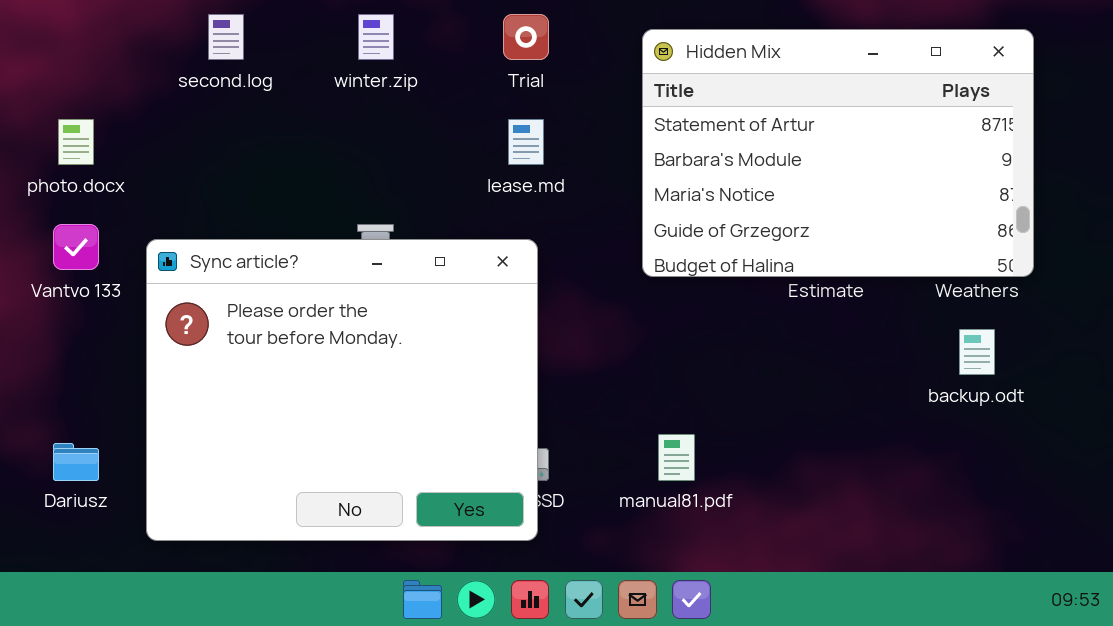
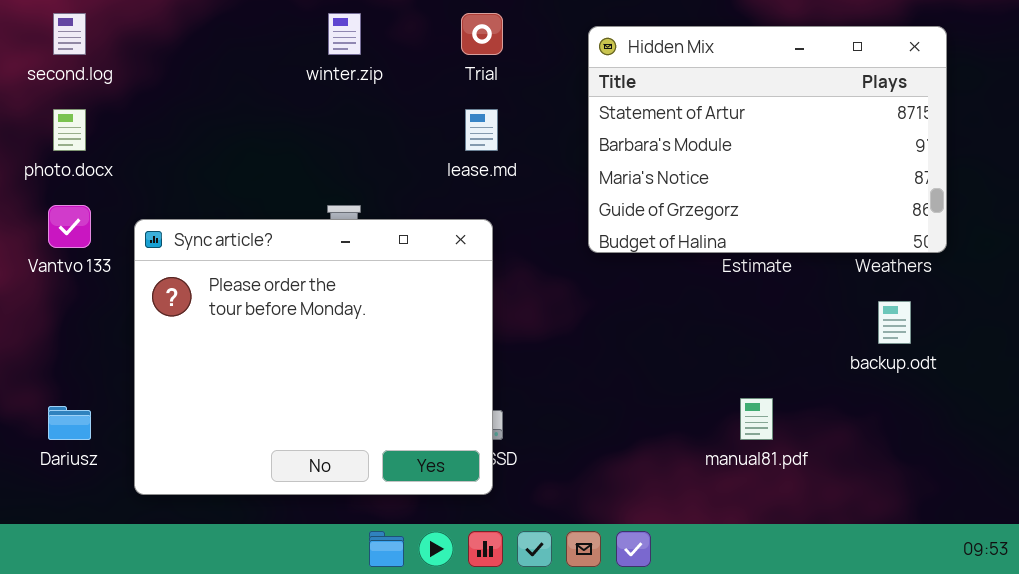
second.log: [208,14,244,60] -> [53,13,86,55], moved
manual81.pdf: [658,434,695,481] -> [740,398,773,440], moved

